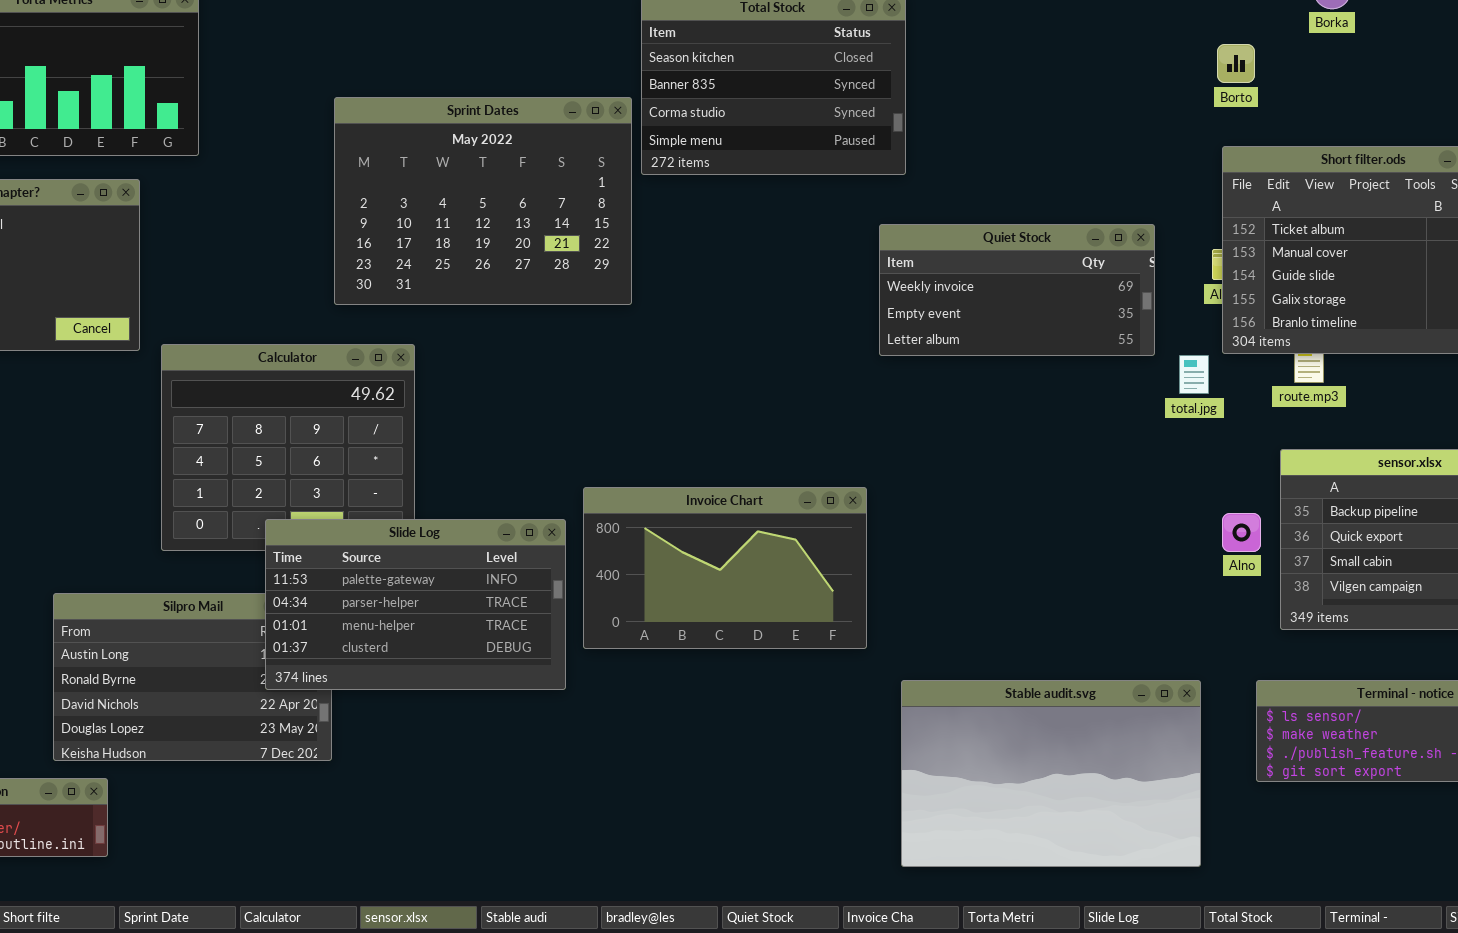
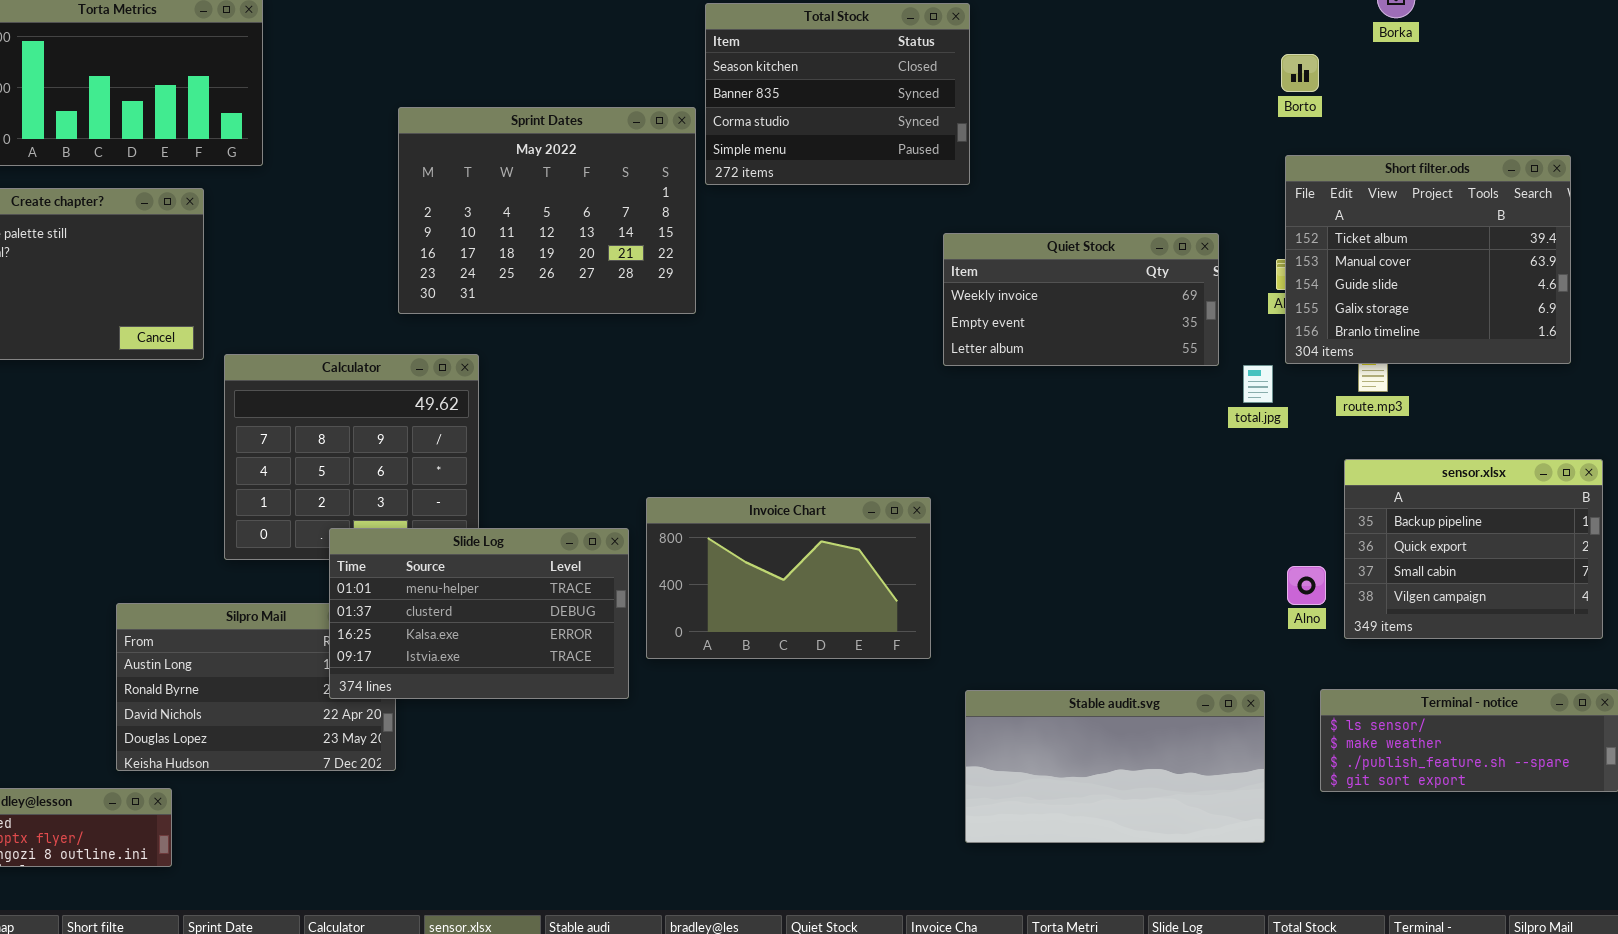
Alno: [1222,513,1261,552] -> [1287,566,1326,605], moved
Slide Log: [265,519,566,690] -> [329,528,629,699], scrolled down 2 rows
Stable audit.svg: [901,680,1201,867] -> [965,690,1265,843], resized

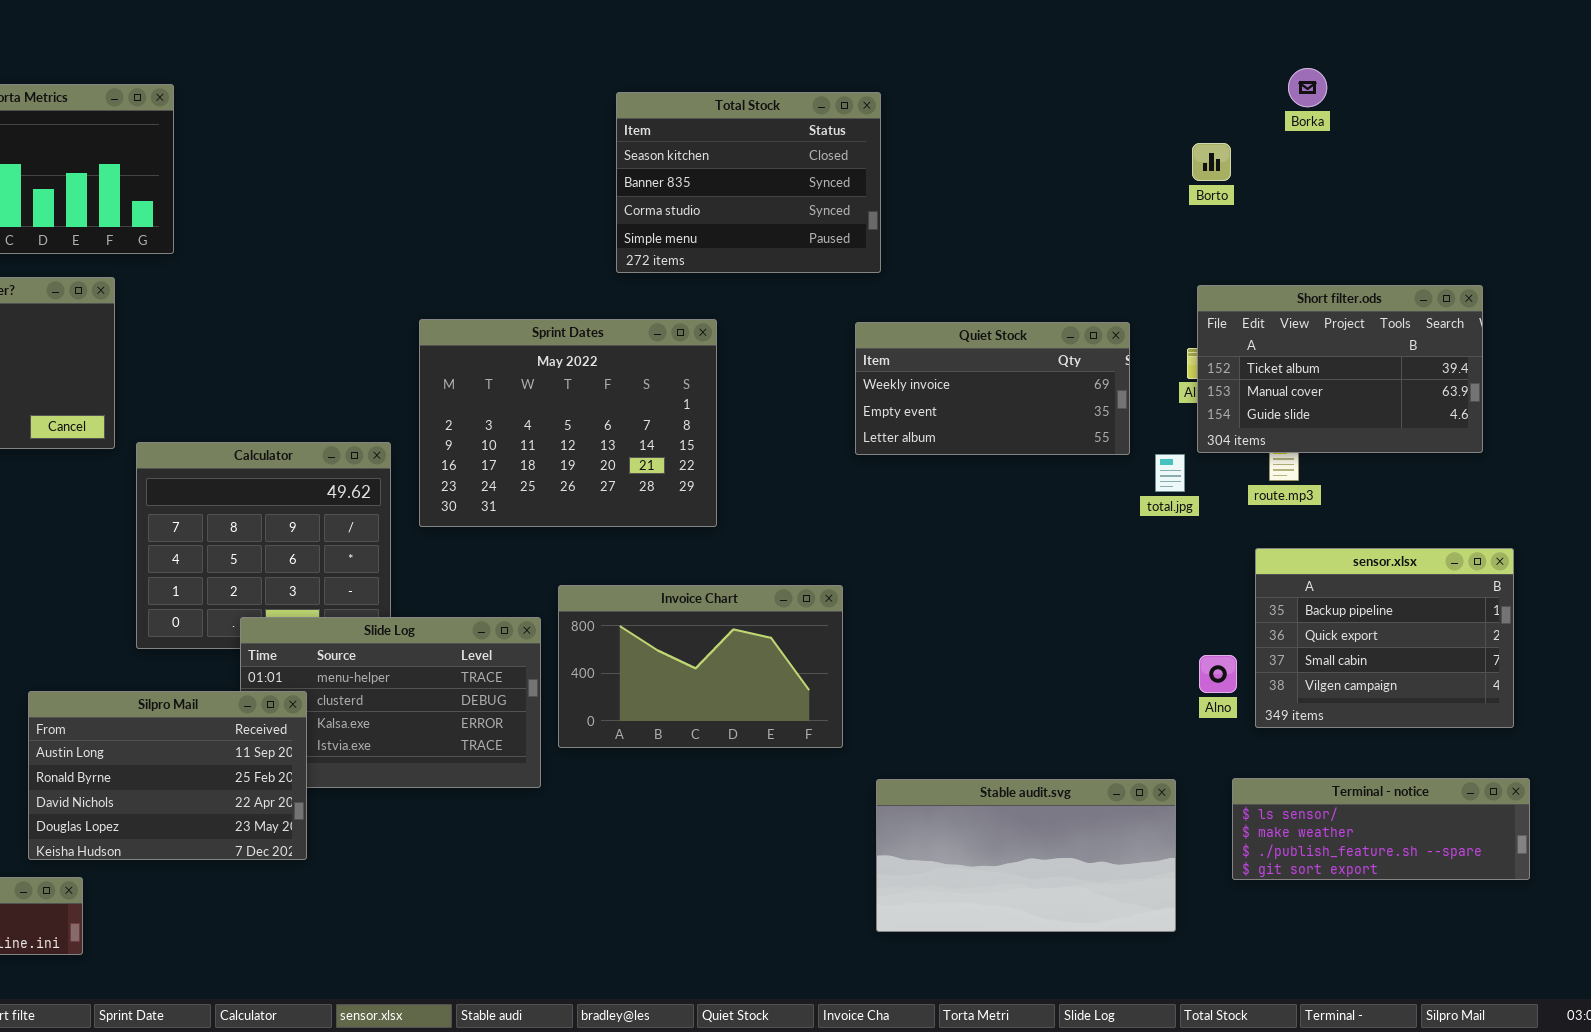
Sprint Dates: [398,107,696,314] -> [419,319,717,527], moved
Short filter.ods: [1285,155,1571,364] -> [1197,285,1483,453], resized
Silpro Mail: [116,603,396,771] -> [28,691,307,860], raised

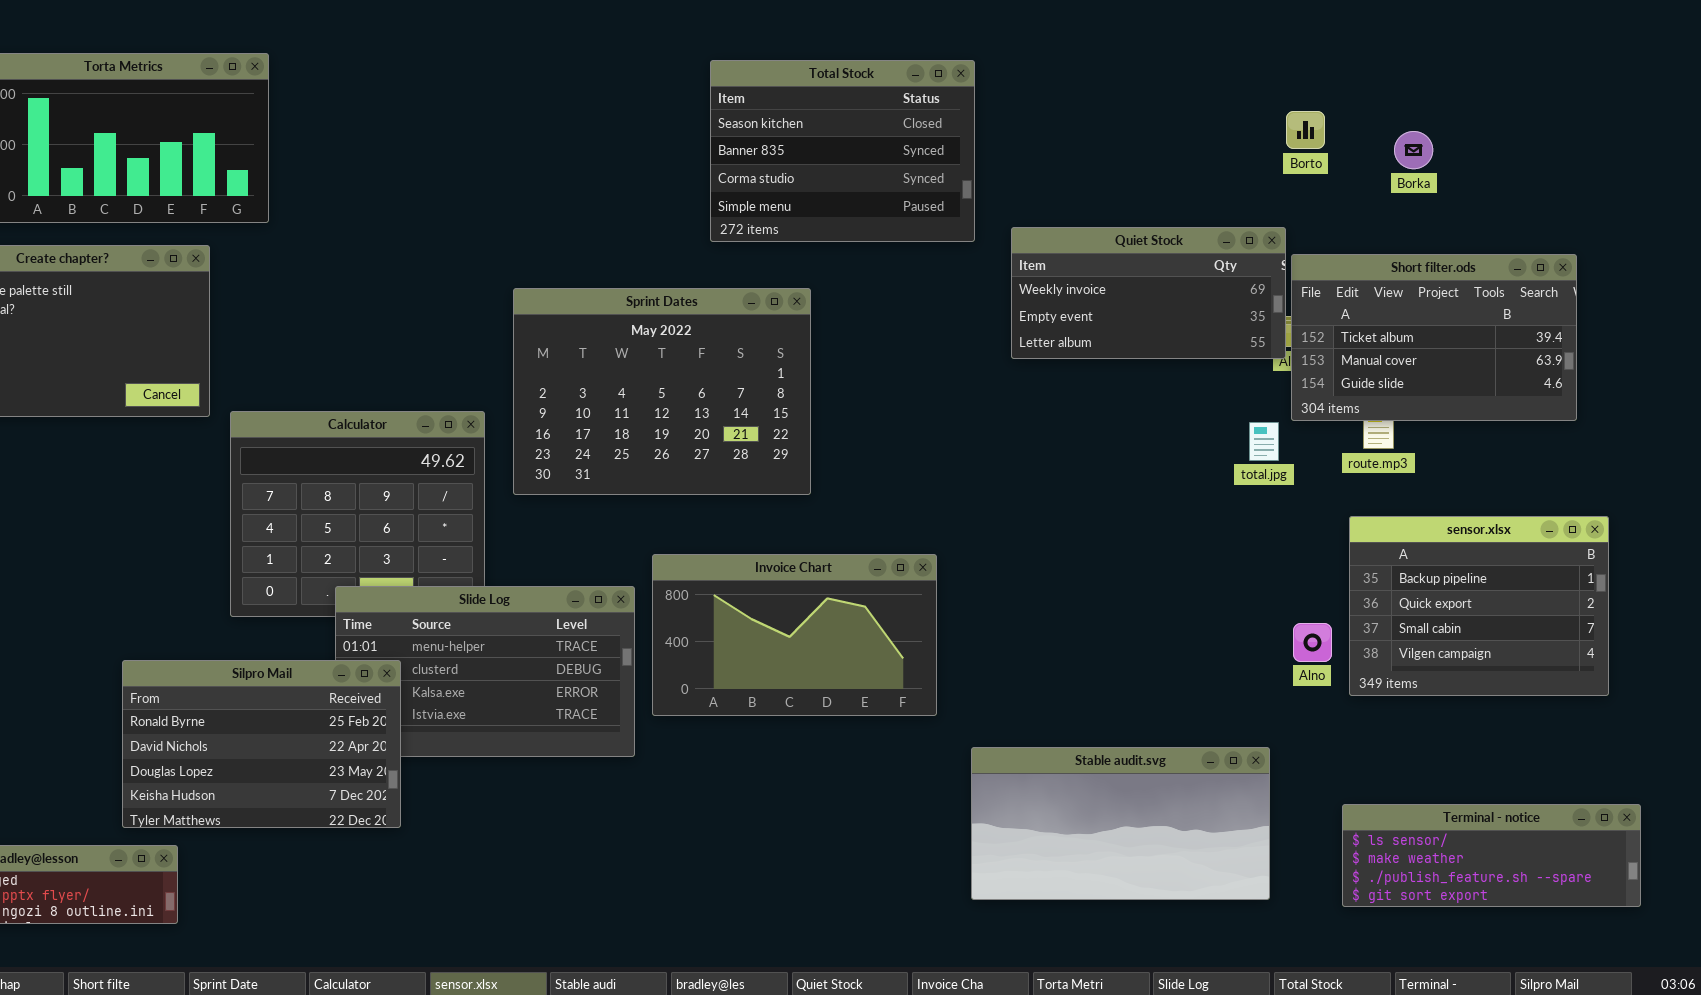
Borka: [1288,68,1327,107] -> [1394,131,1433,169], moved
Quiet Stock: [855,322,1130,455] -> [1011,227,1286,359], moved
Silpro Mail: [28,691,307,860] -> [122,660,401,828], scrolled down 1 row
Terminal - notice: [1232,778,1530,880] -> [1342,804,1641,907], moved

